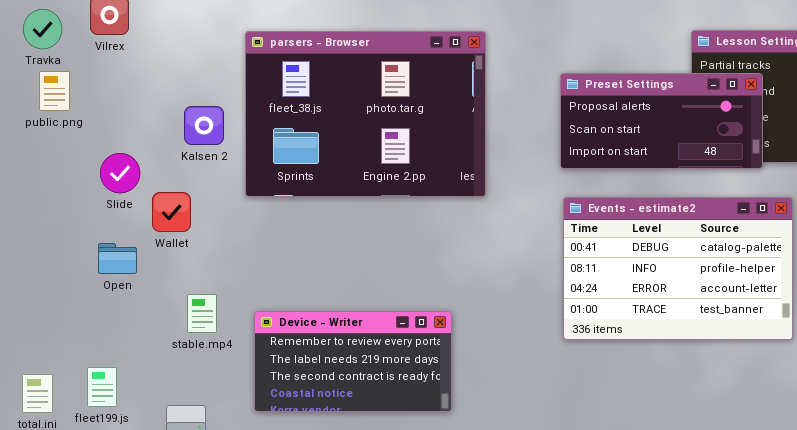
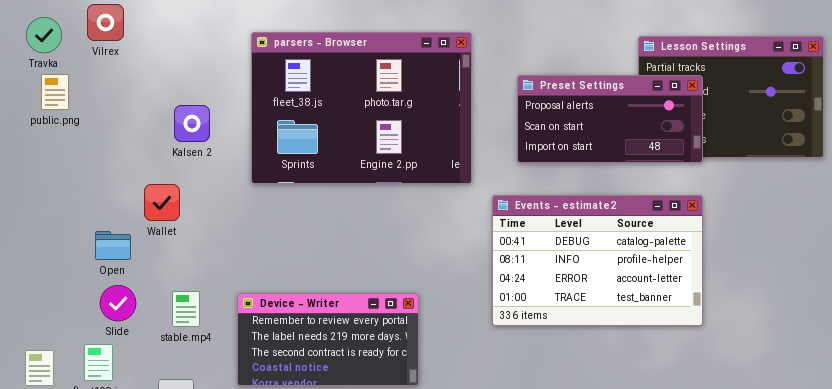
parsers - Browser: [245,31,486,197] -> [251,32,472,184], moved
Slide: [100,153,140,193] -> [100,285,136,321], moved
Events - estimate2: [563,197,793,340] -> [492,195,703,326], moved
stable.mp4: [187,294,217,333] -> [172,291,200,327], moved

